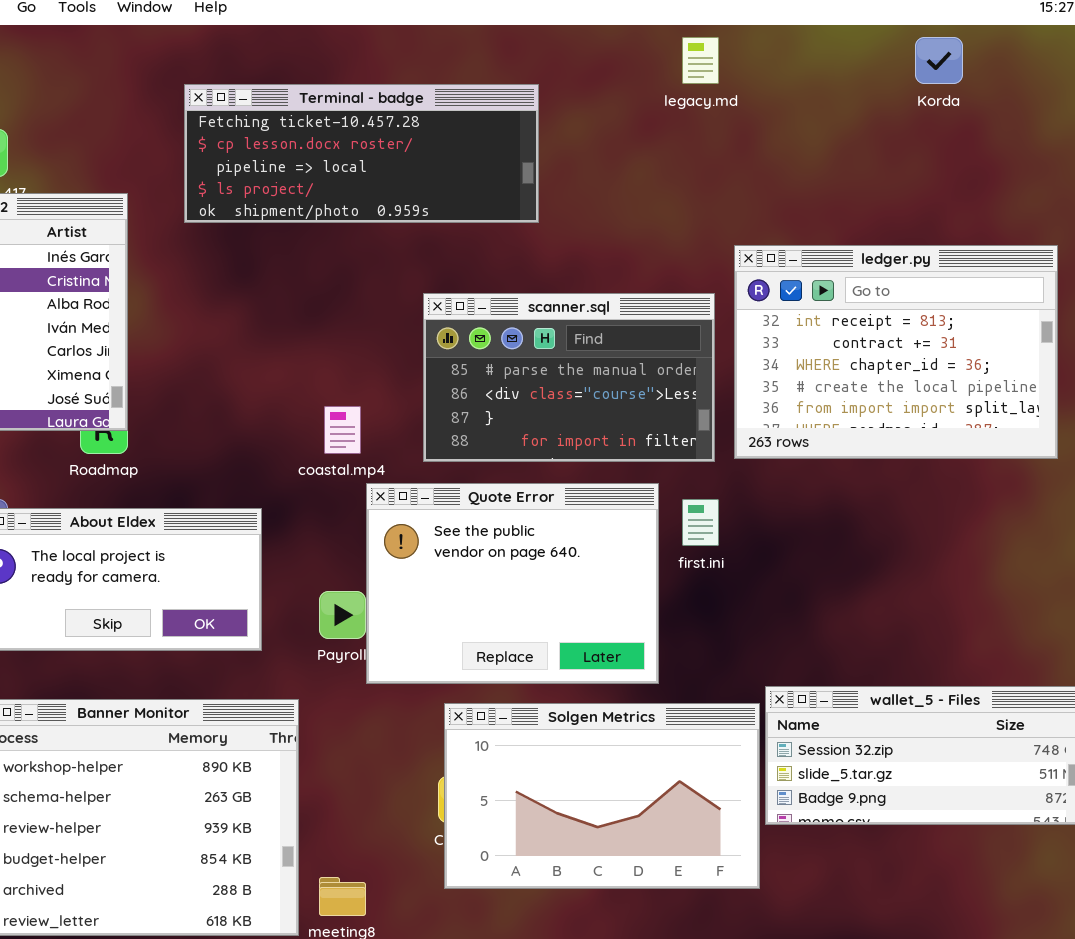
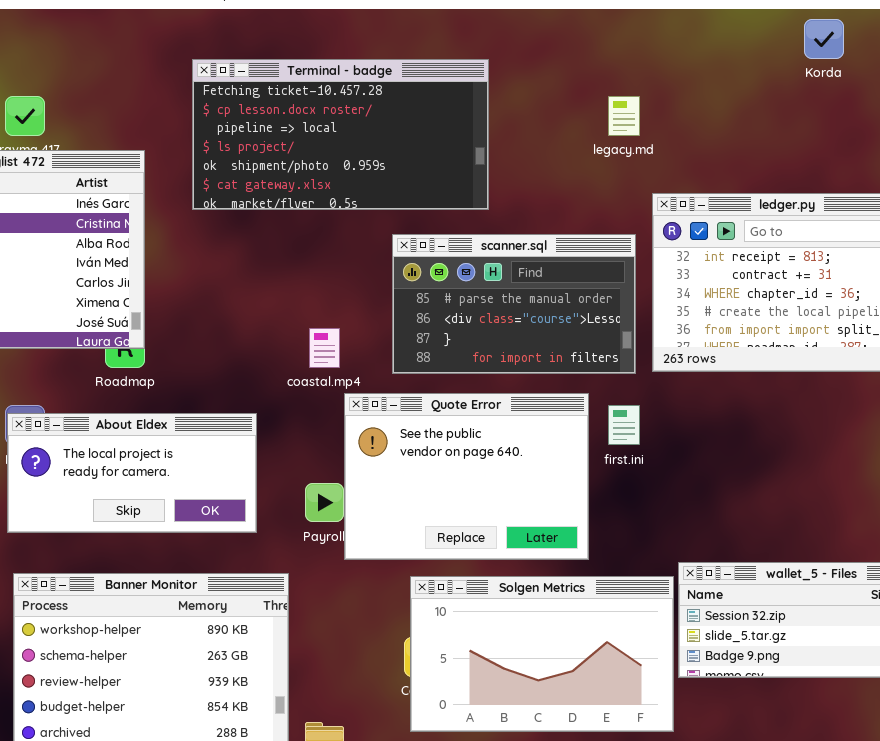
legacy.md: [682,37,719,84] -> [608,96,640,136], moved
Terminal - badge: [184,84,539,223] -> [192,59,489,210], resized

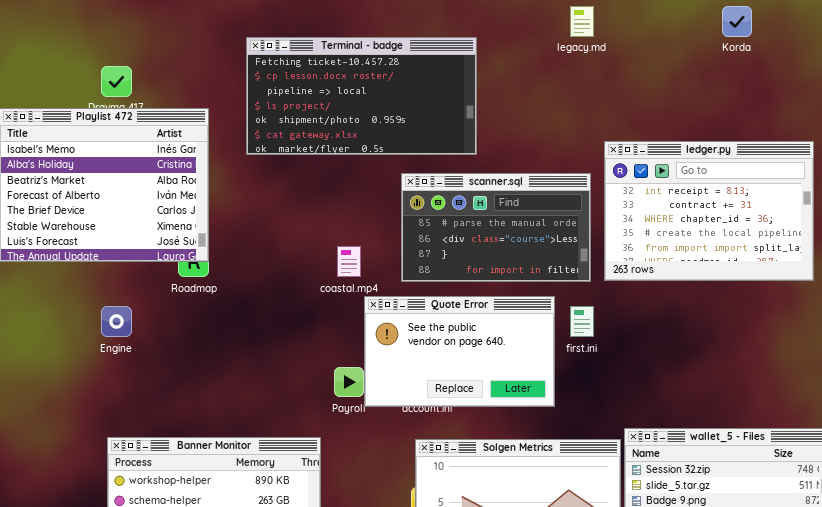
legacy.md: [608,96,640,136] -> [570,6,594,37], moved
Quote Error: [344,393,589,560] -> [364,296,555,407], resized
About Eldex: [7,413,257,533] -> none, closed

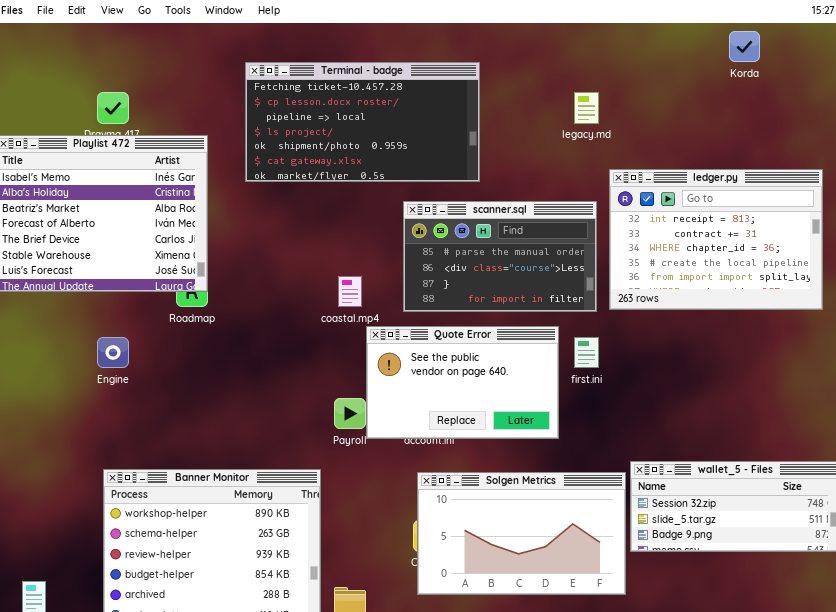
legacy.md: [570,6,594,37] -> [574,92,599,124], moved

